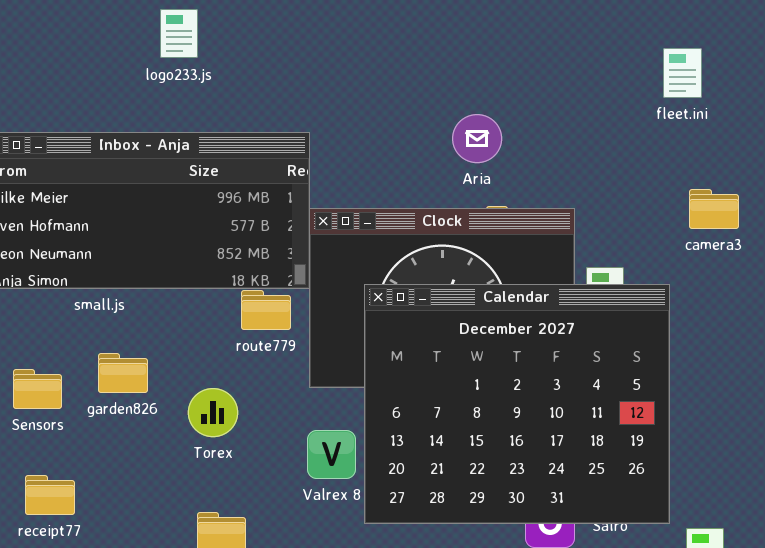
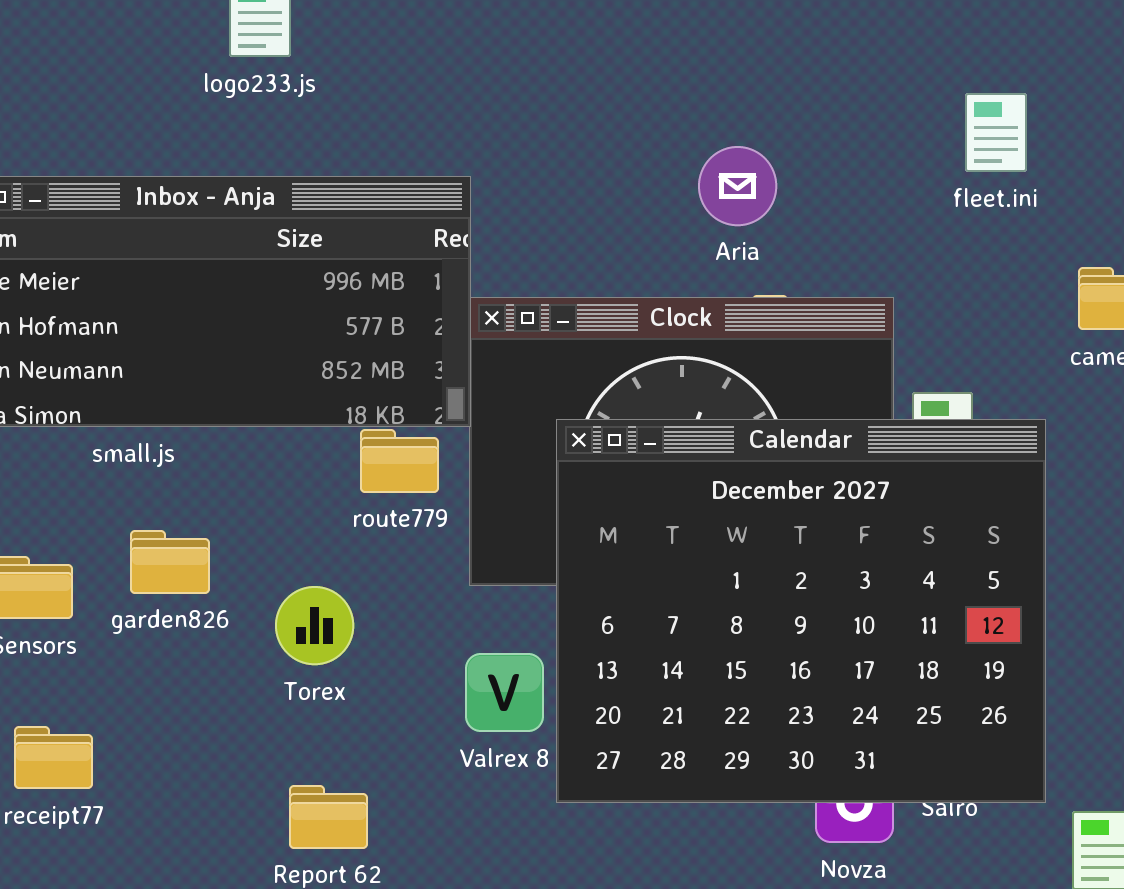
fleet.ini: [663,48,702,98] -> [965,93,1027,172], moved

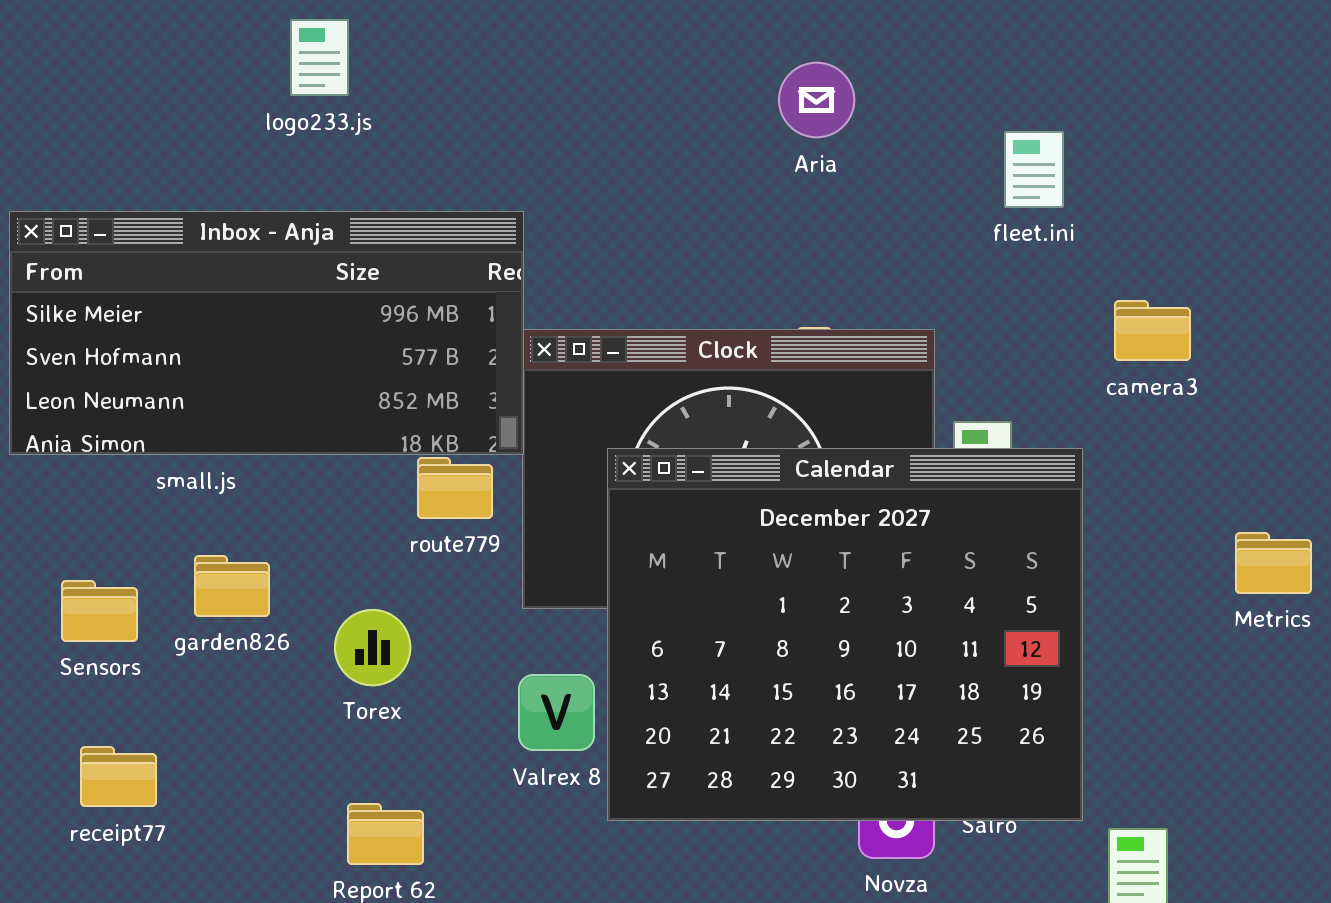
Aria: [698,146,777,226] -> [778,62,855,138], moved

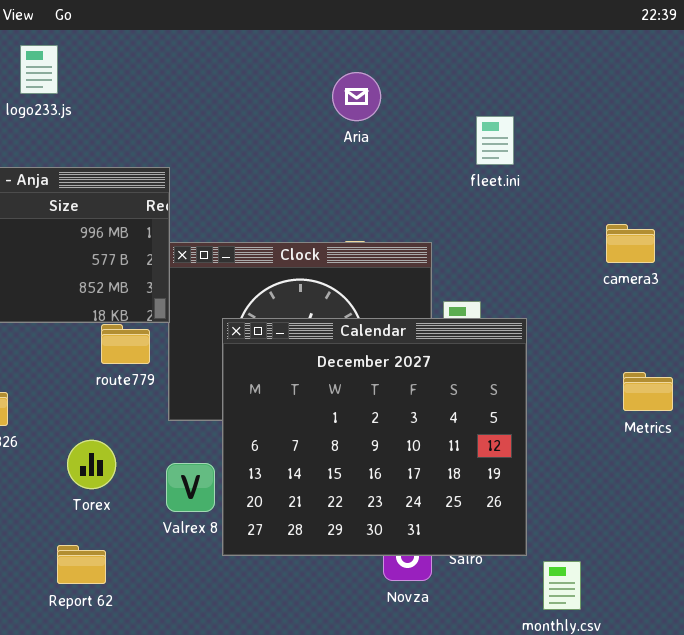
camera3: [1114,300,1191,361] -> [606,224,655,263], moved
Torex: [334,609,411,686] -> [67,440,116,489], moved

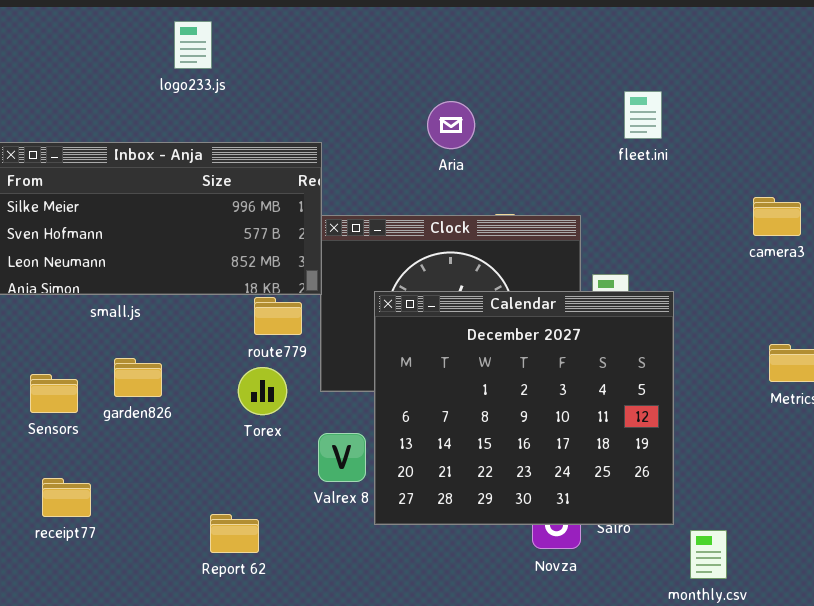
Aria: [332,72,381,121] -> [427,101,475,149], moved
Torex: [67,440,116,489] -> [238,367,287,415], moved

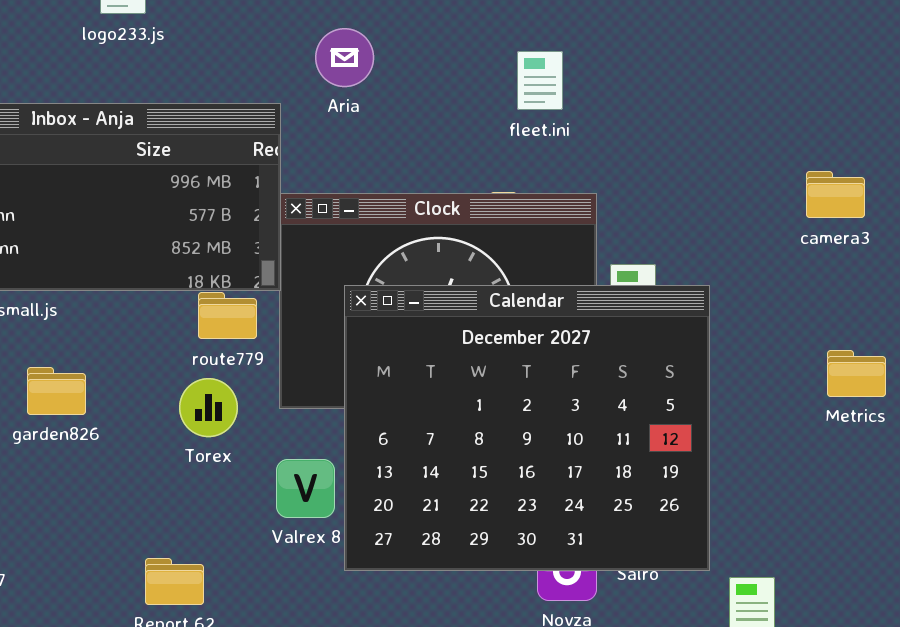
fleet.ini: [624,91,662,139] -> [517,51,563,110], moved
Aria: [427,101,475,149] -> [315,28,374,87], moved

